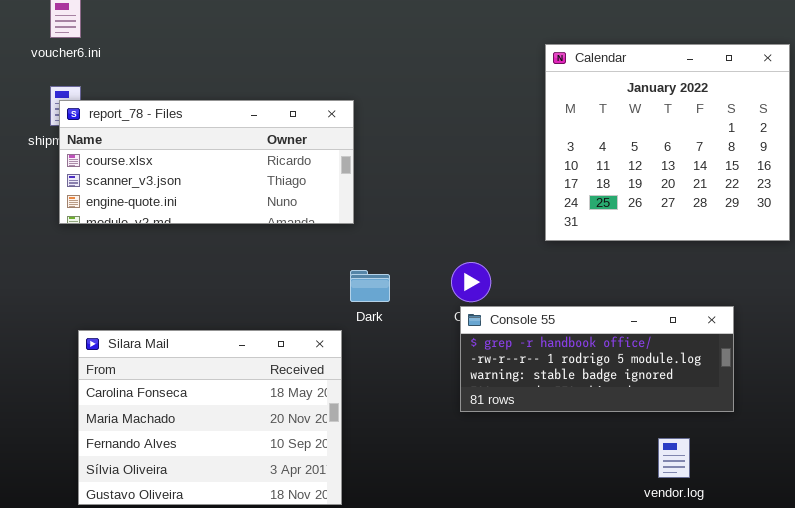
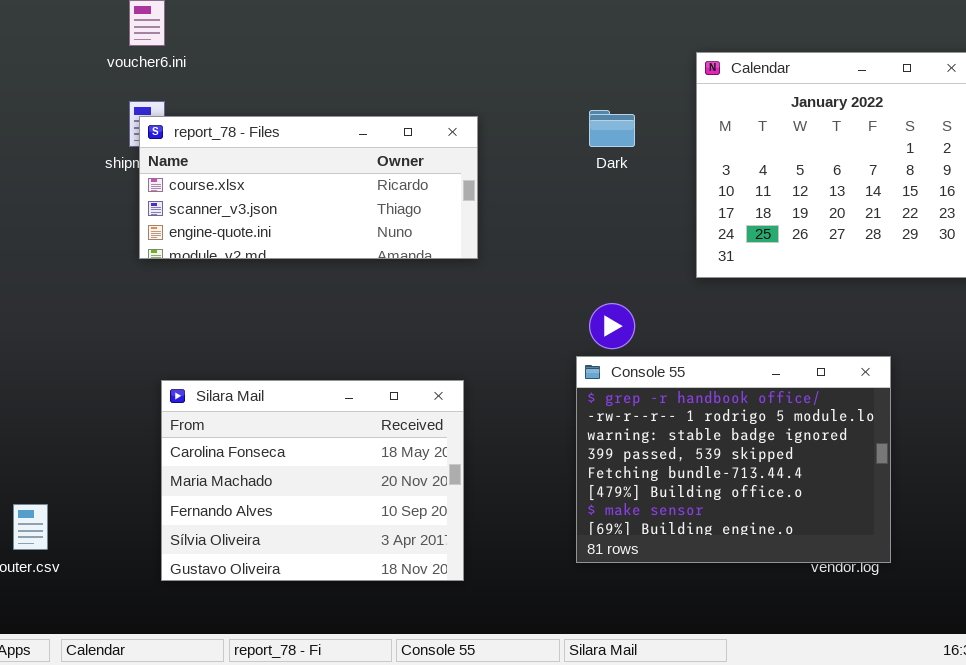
Dark: [350,270,390,302] -> [589,110,635,147], moved
Console 55: [460,306,734,412] -> [576,356,891,563], moved, resized

